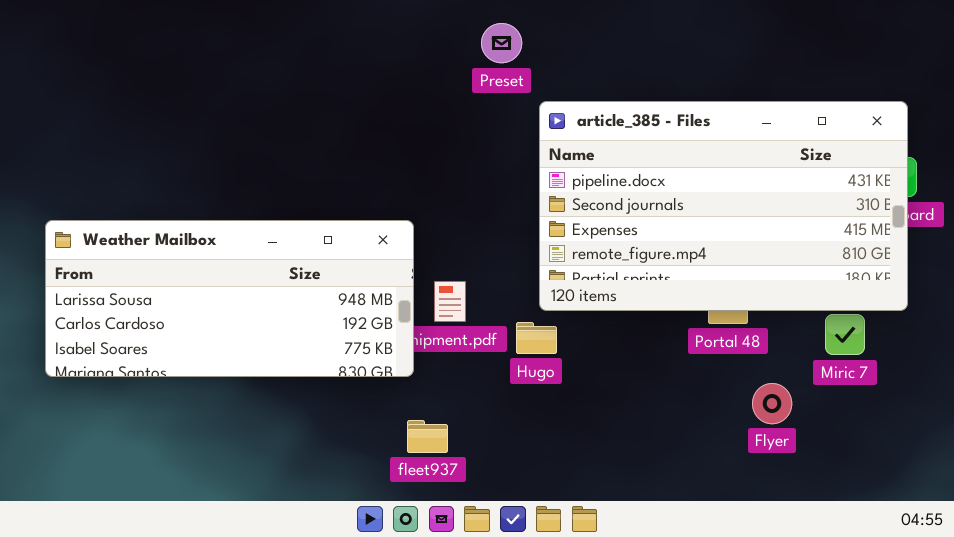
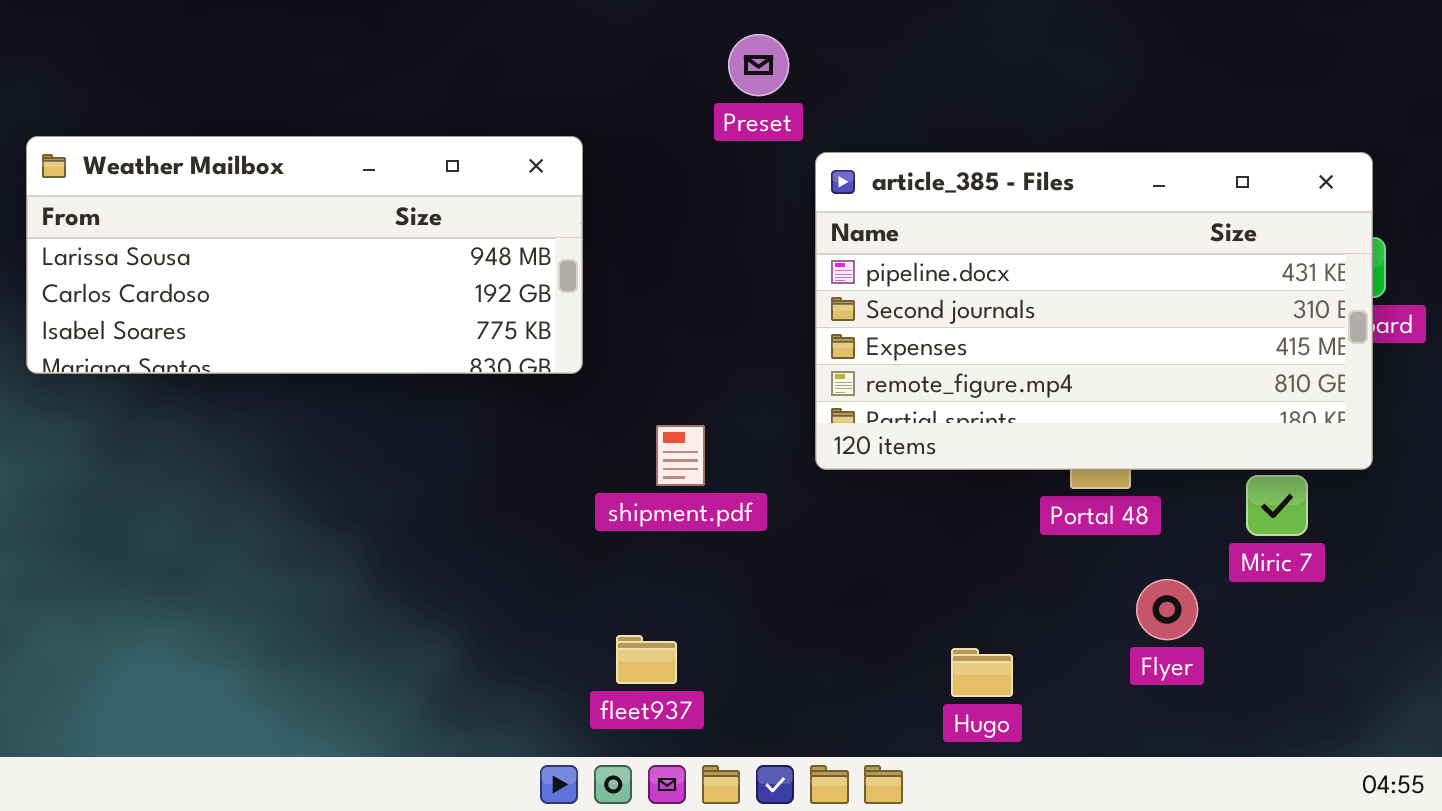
Weather Mailbox: [45,220,414,377] -> [26,136,583,374], moved
Hugo: [516,322,557,354] -> [951,648,1013,697], moved

